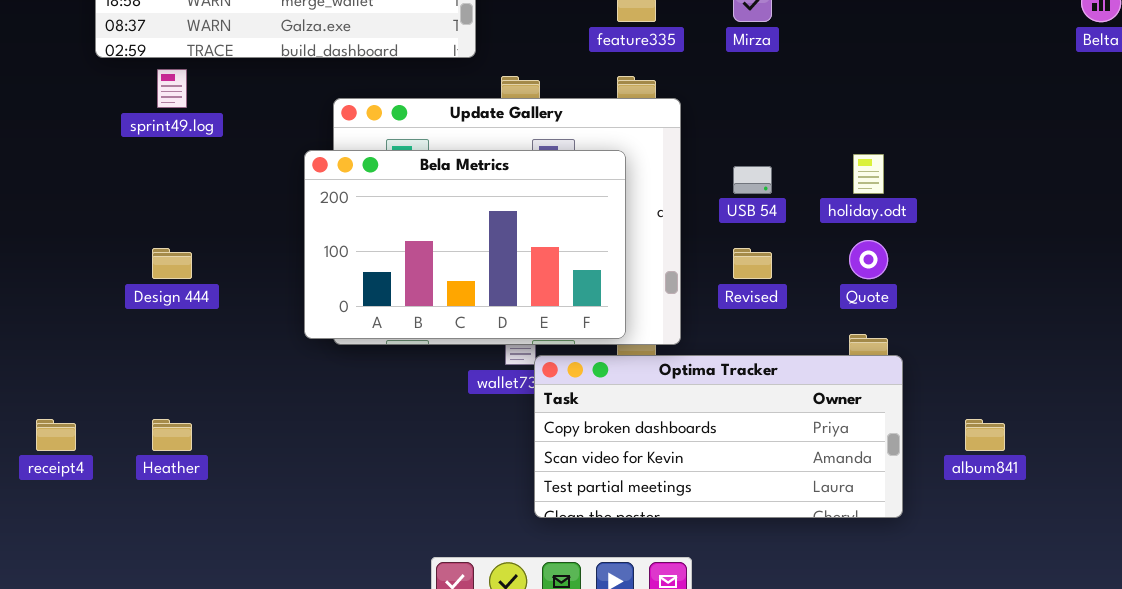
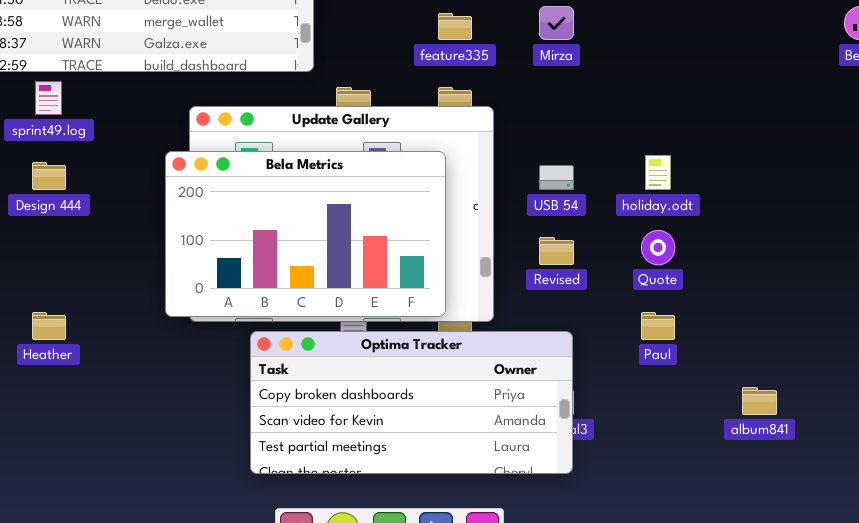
Design 444: [152,248,192,279] -> [32,162,66,190], moved
Optima Tracker: [534,355,903,518] -> [250,331,573,474], moved
Heather: [152,419,192,451] -> [32,312,66,340], moved

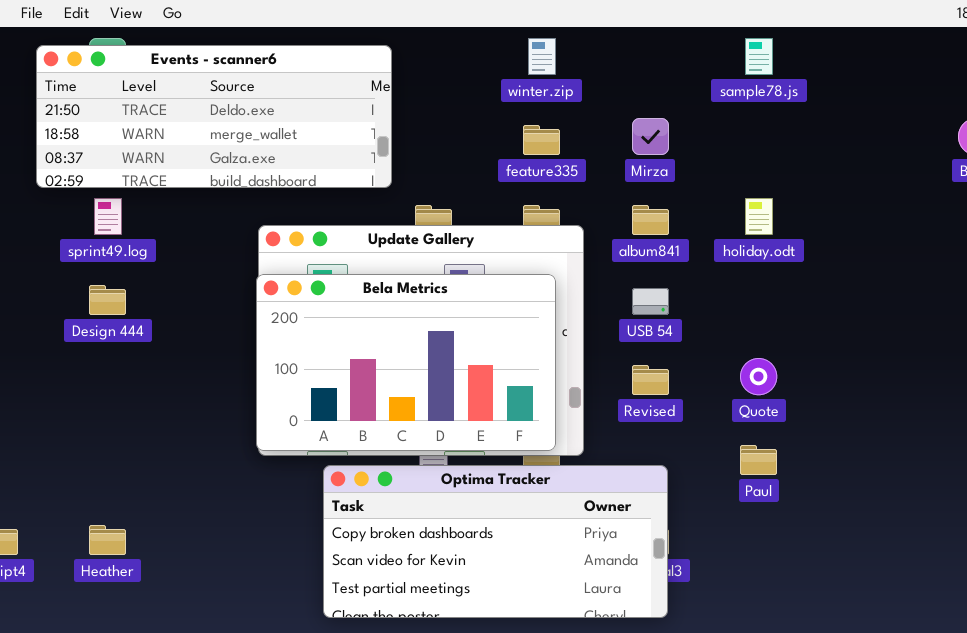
Bela Metrics: [165,151,446,317] -> [256,274,556,451], moved
holiday.odt: [645,155,671,190] -> [745,198,773,235], moved
Heather: [32,312,66,340] -> [89,525,126,555], moved
album841: [742,387,777,415] -> [632,205,669,235], moved

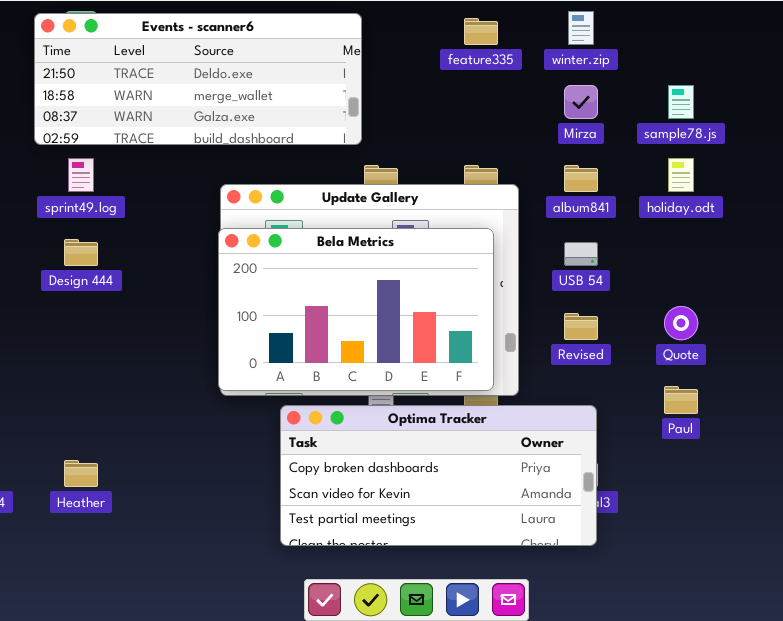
winter.zip: [528,38,556,75] -> [568,11,594,45], moved
sample78.js: [745,38,773,75] -> [668,85,694,119], moved
Events - scanner6: [36,45,392,188] -> [34,13,362,145], moved
feature335: [523,125,560,155] -> [464,18,498,45], moved

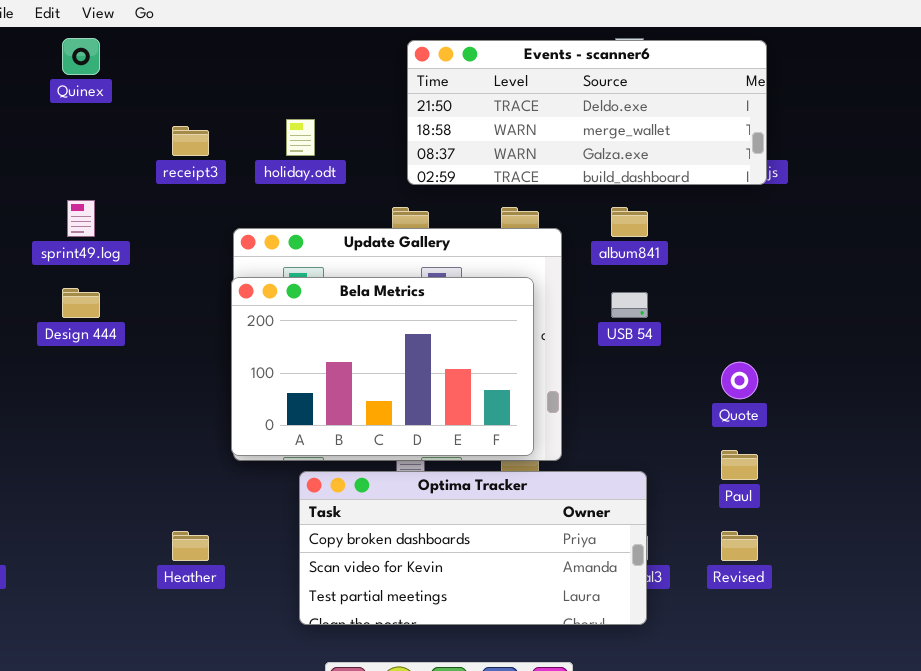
Events - scanner6: [34,13,362,145] -> [407,40,767,185], moved
holiday.odt: [668,158,694,192] -> [286,119,315,156], moved
Revised: [564,313,598,340] -> [721,531,758,561], moved
Heather: [64,460,98,487] -> [172,531,209,561], moved

